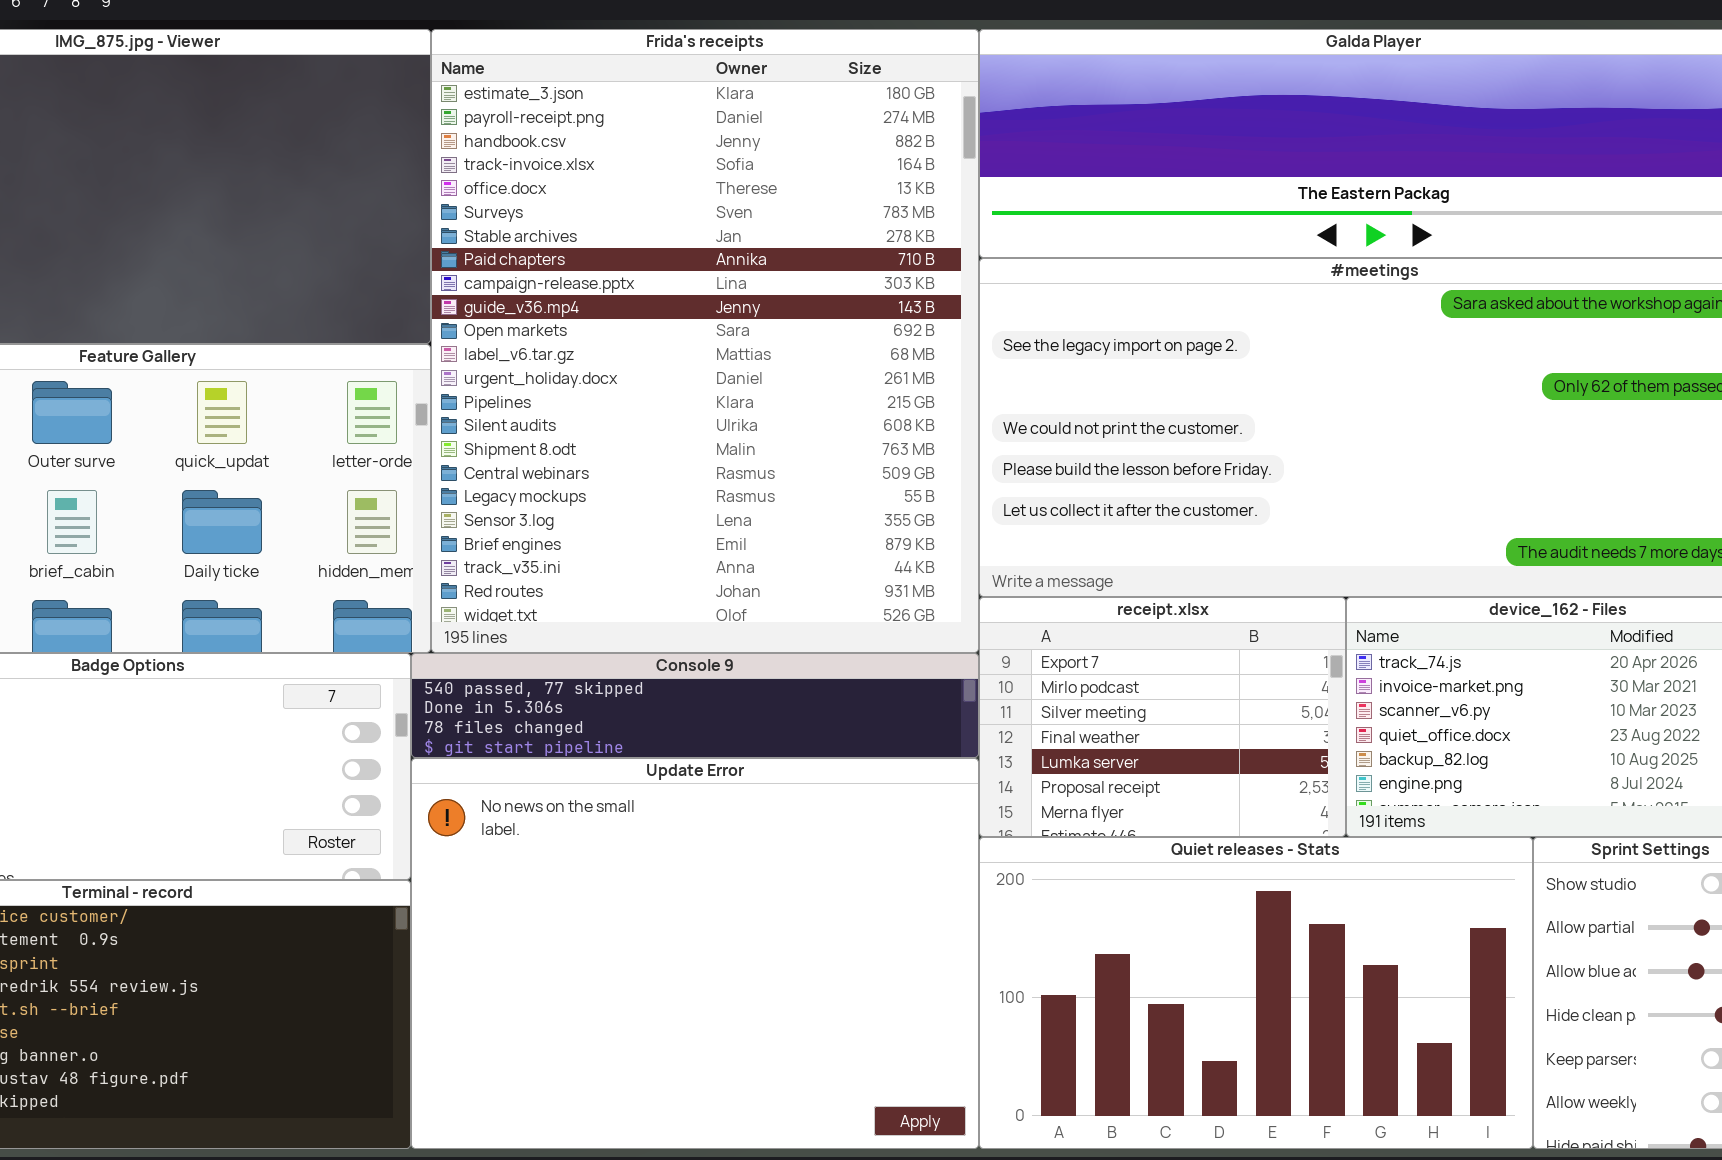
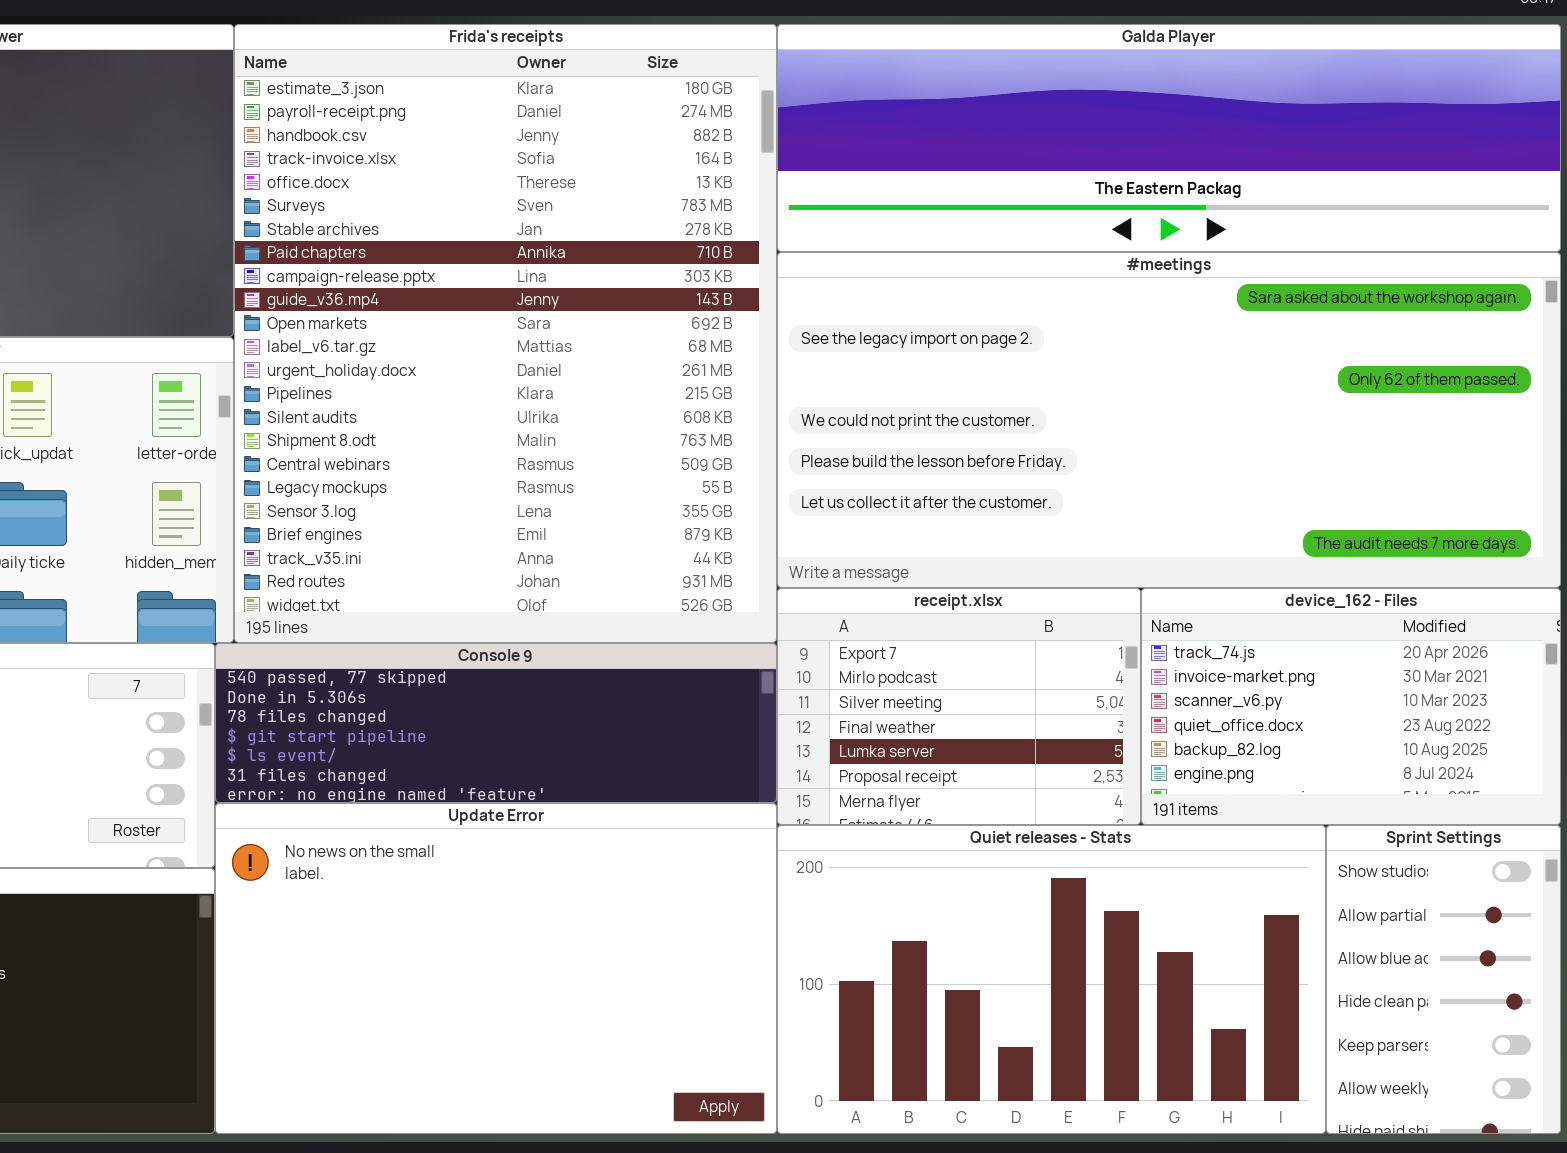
Console 9: [411,653,979,758] -> [215,643,777,803], resized
Update Error: [411,758,979,1149] -> [215,803,777,1134], resized

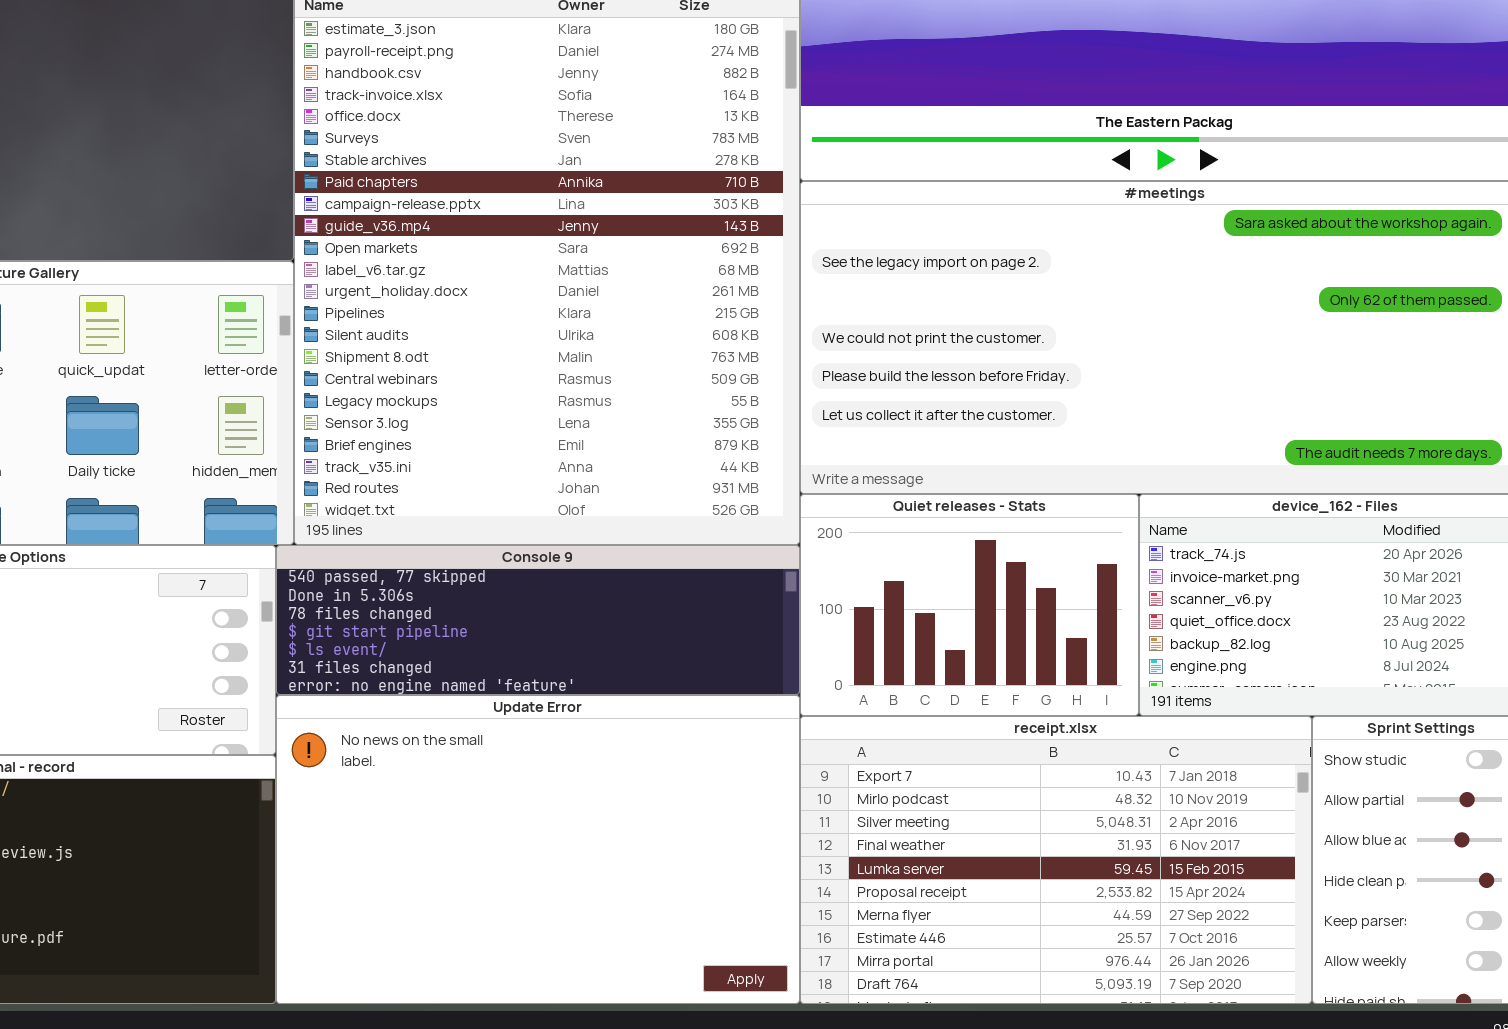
receipt.xlsx: [777,588,1141,825] -> [800,716,1312,1004], moved, resized
Quiet releases - Stats: [777,825,1326,1134] -> [800,494,1139,716], moved, resized

